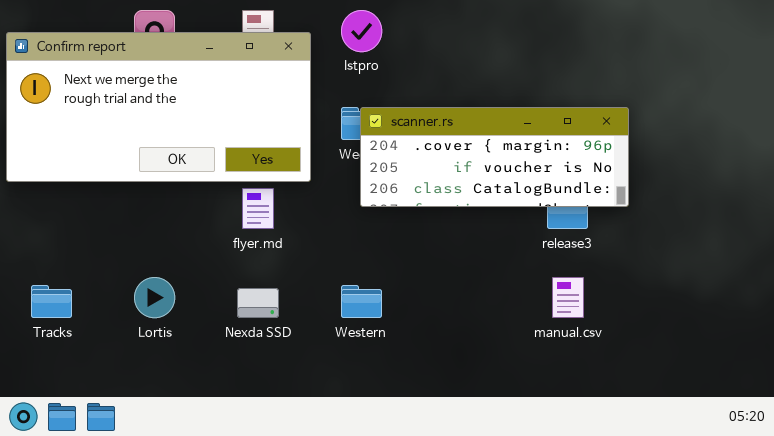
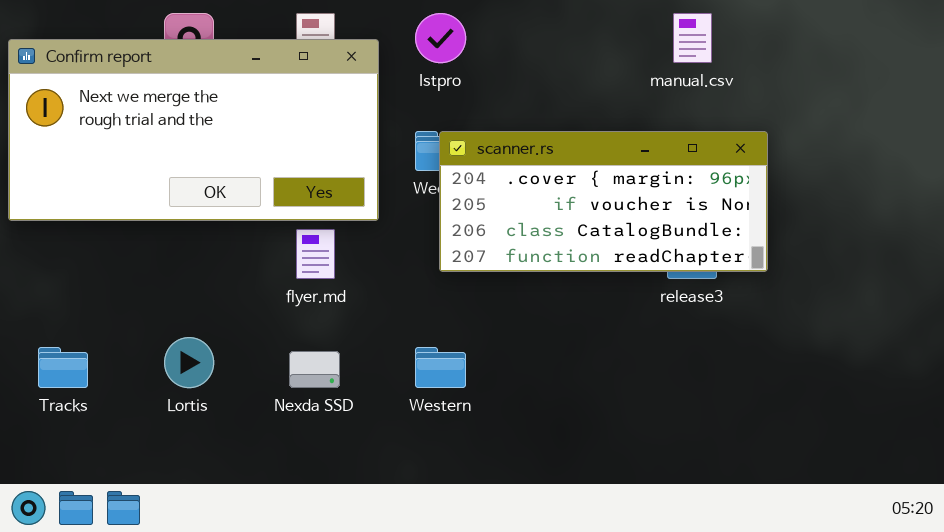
scanner.rs: [360,107,629,207] -> [439,131,768,272], resized
manual.csv: [552,277,584,318] -> [673,13,712,63], moved

